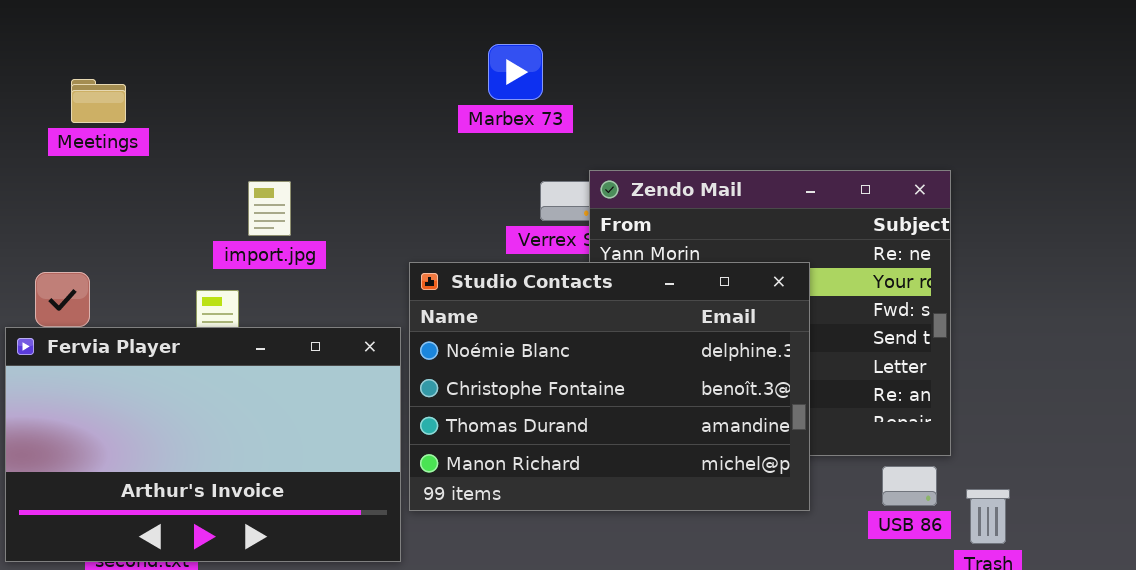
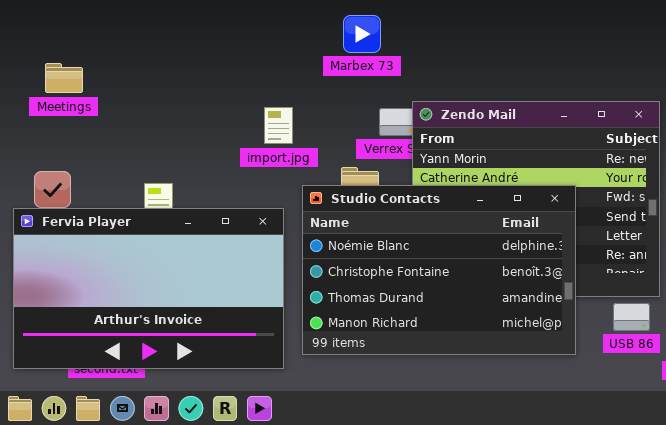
Meetings: [71,79,126,123] -> [45,63,83,93], moved
import.jpg: [248,181,291,236] -> [264,107,293,144], moved
Studio Contacts: [409,262,810,511] -> [302,185,576,355], moved

